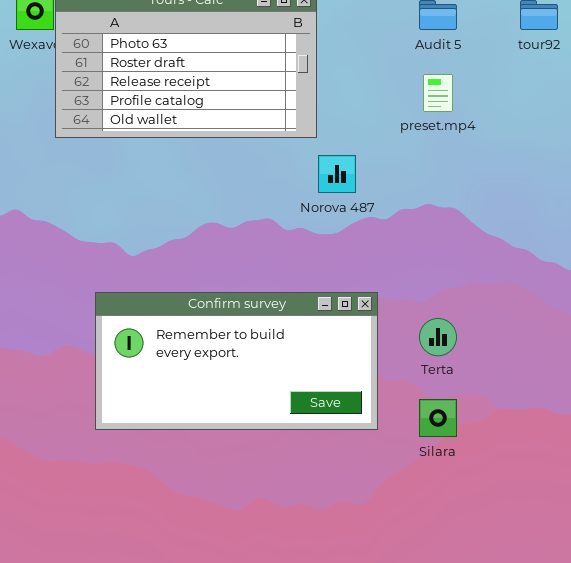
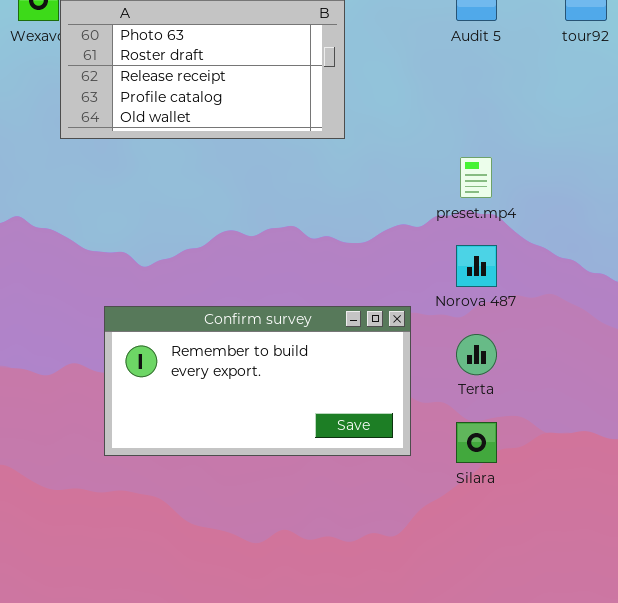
preset.mp4: [423,74,453,112] -> [460,157,492,198], moved
Norova 487: [318,155,356,193] -> [456,245,497,287], moved

